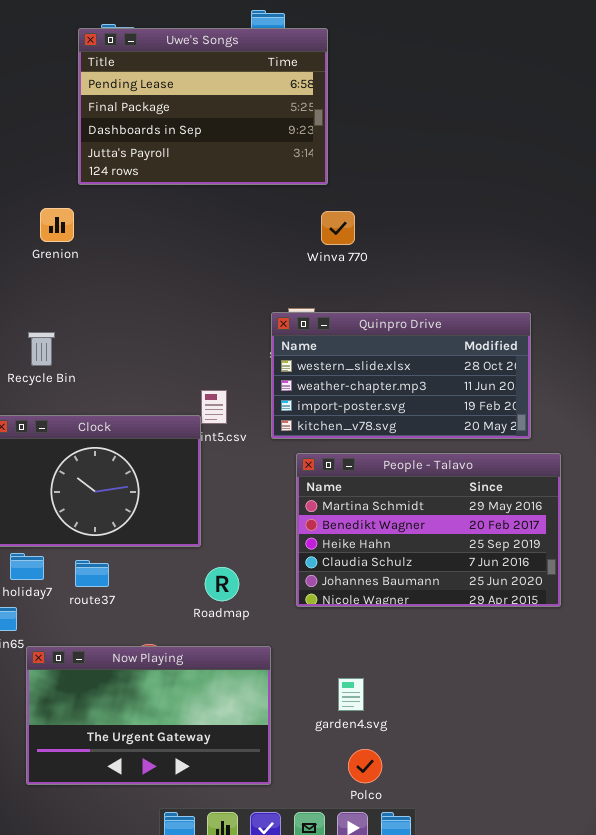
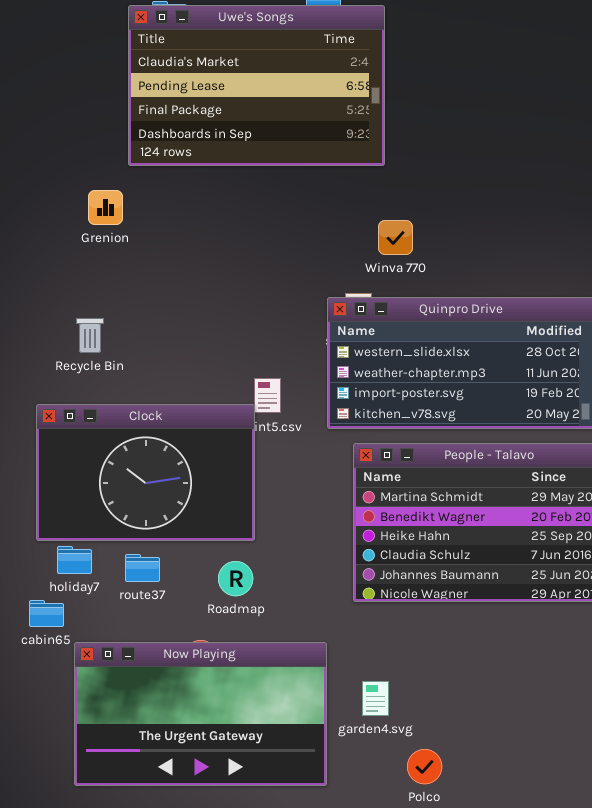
Uwe's Songs: [78,28,328,185] -> [128,5,385,166], scrolled up 1 row
Winva 770: [321,211,355,245] -> [378,220,413,255], moved
Roadmap: [205,567,239,601] -> [218,561,253,596], moved
garden4.svg: [338,678,364,711] -> [362,681,389,716], moved

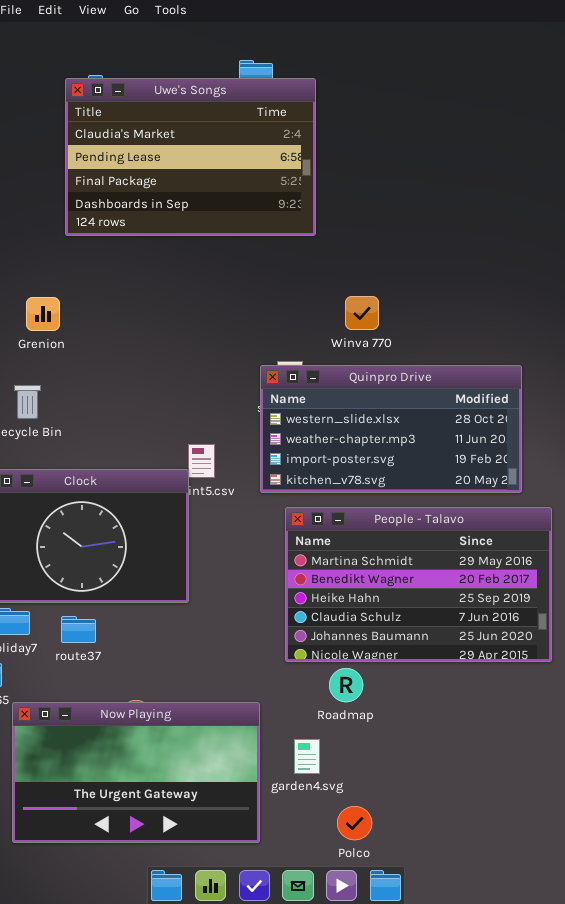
Grenion: [88,190,123,225] -> [26,297,60,331], moved
Winva 770: [378,220,413,255] -> [345,296,379,330], moved
Roadmap: [218,561,253,596] -> [329,668,363,702], moved

